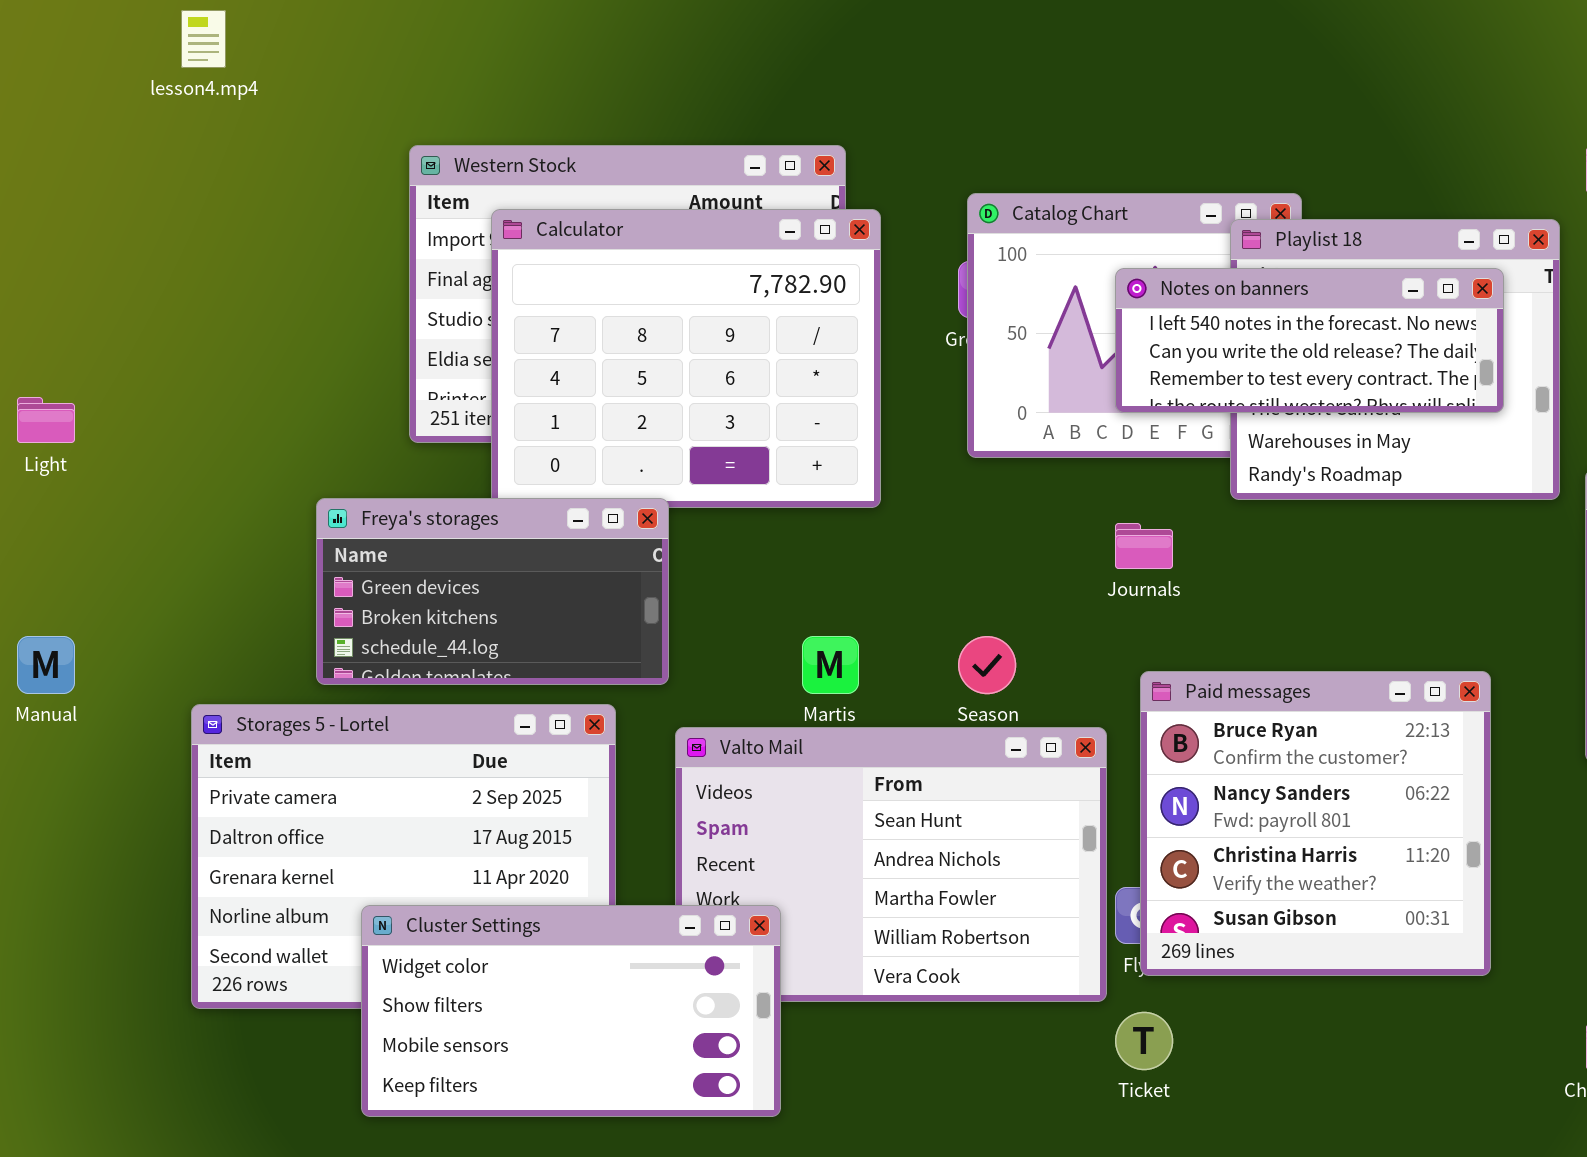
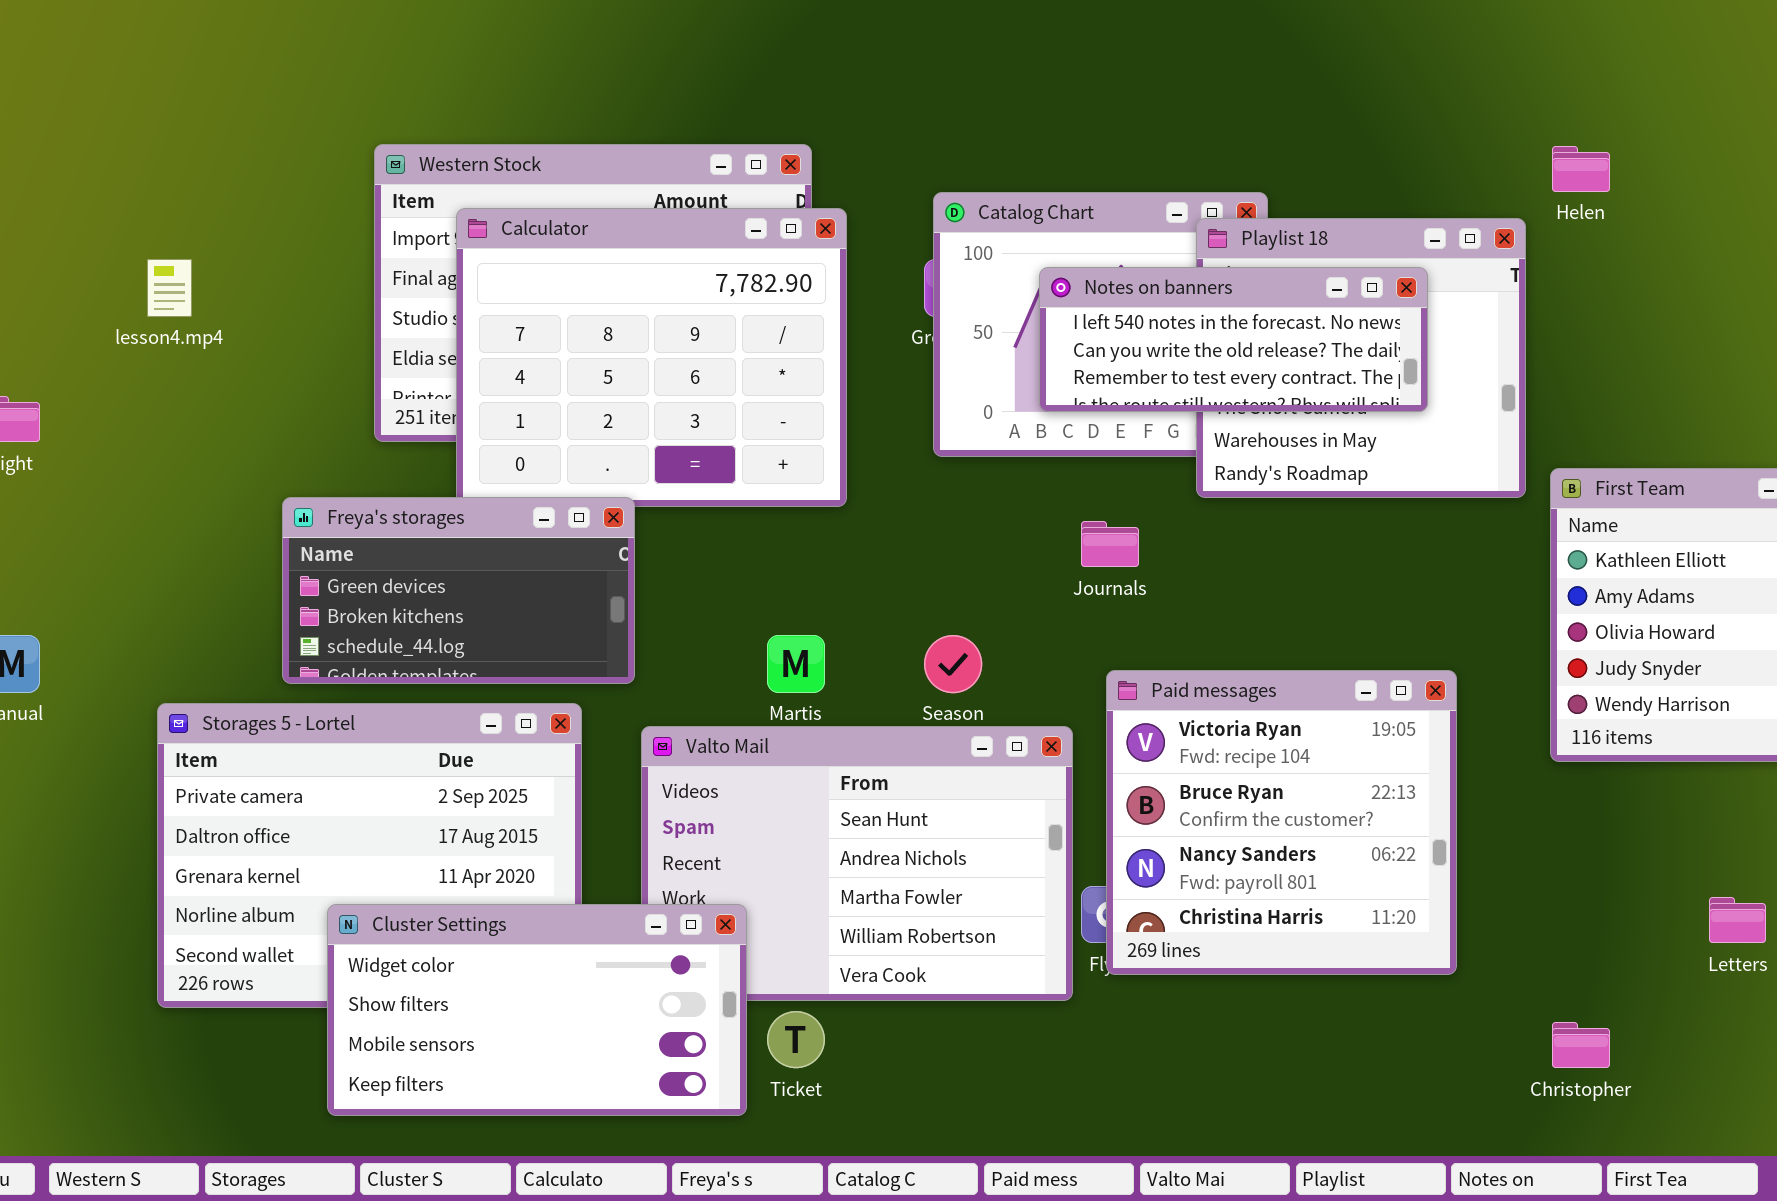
lesson4.mp4: [181,10,226,68] -> [147,259,192,317], moved
Notes on banners: [1115,268,1504,413] -> [1039,267,1428,412], moved
Paid messages: [1140,671,1491,976] -> [1106,670,1457,975], scrolled up 1 row
Ticket: [1115,1012,1173,1070] -> [767,1011,825,1068], moved

